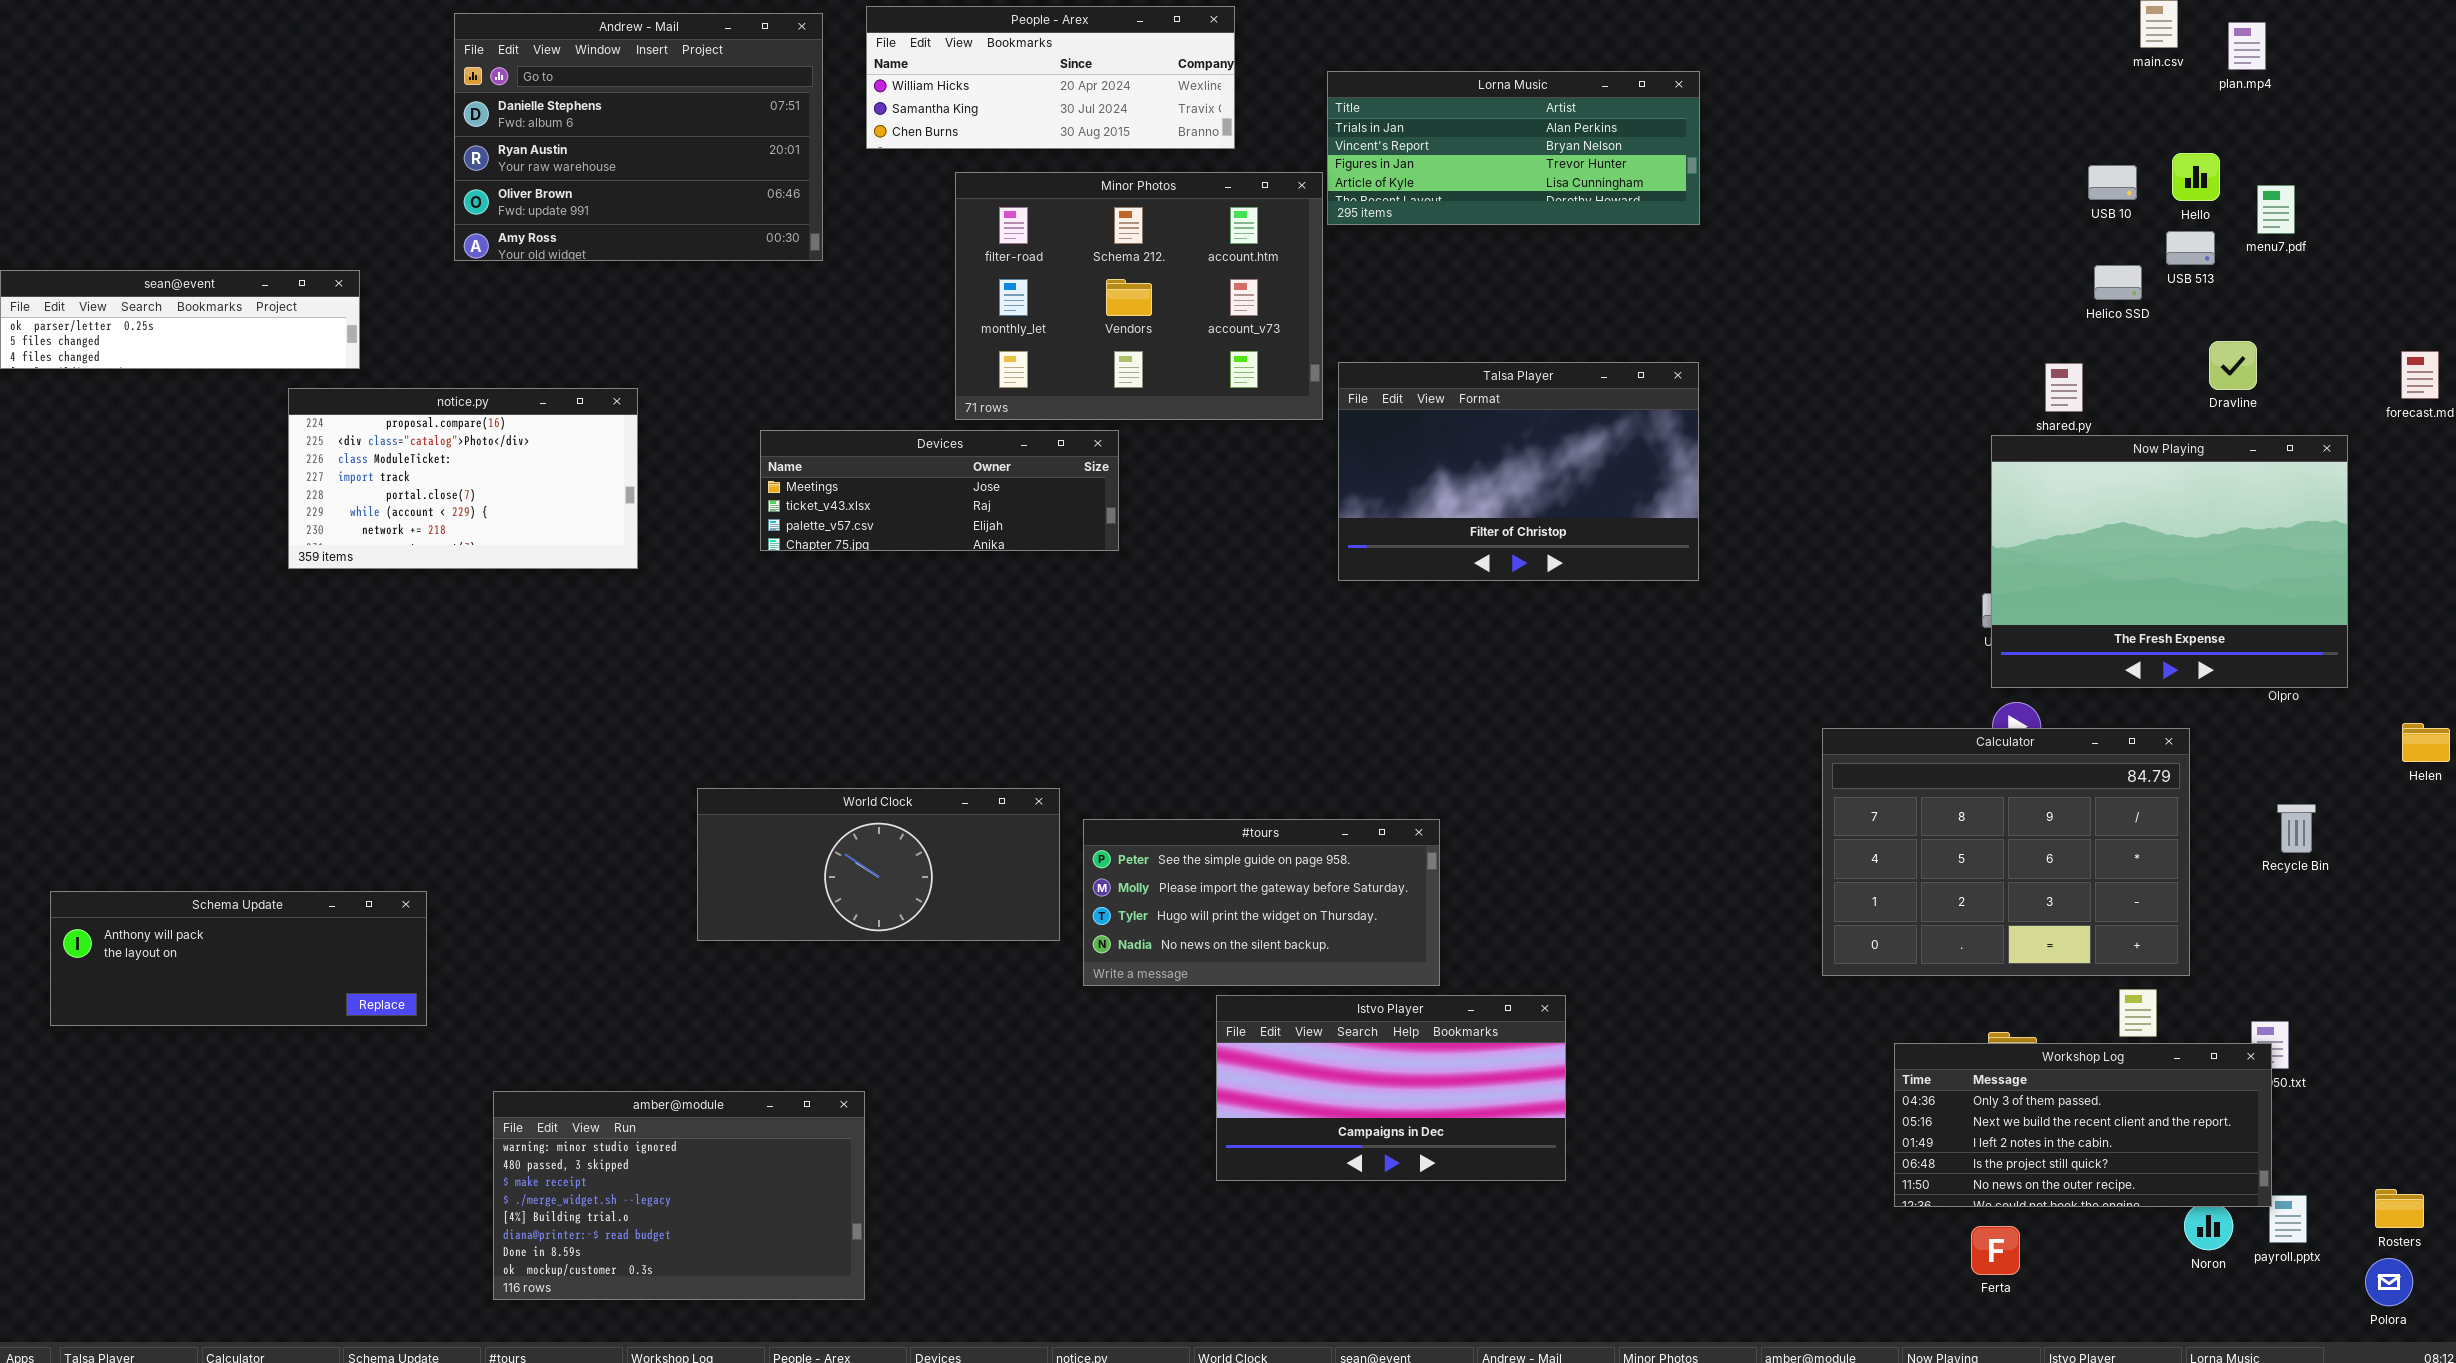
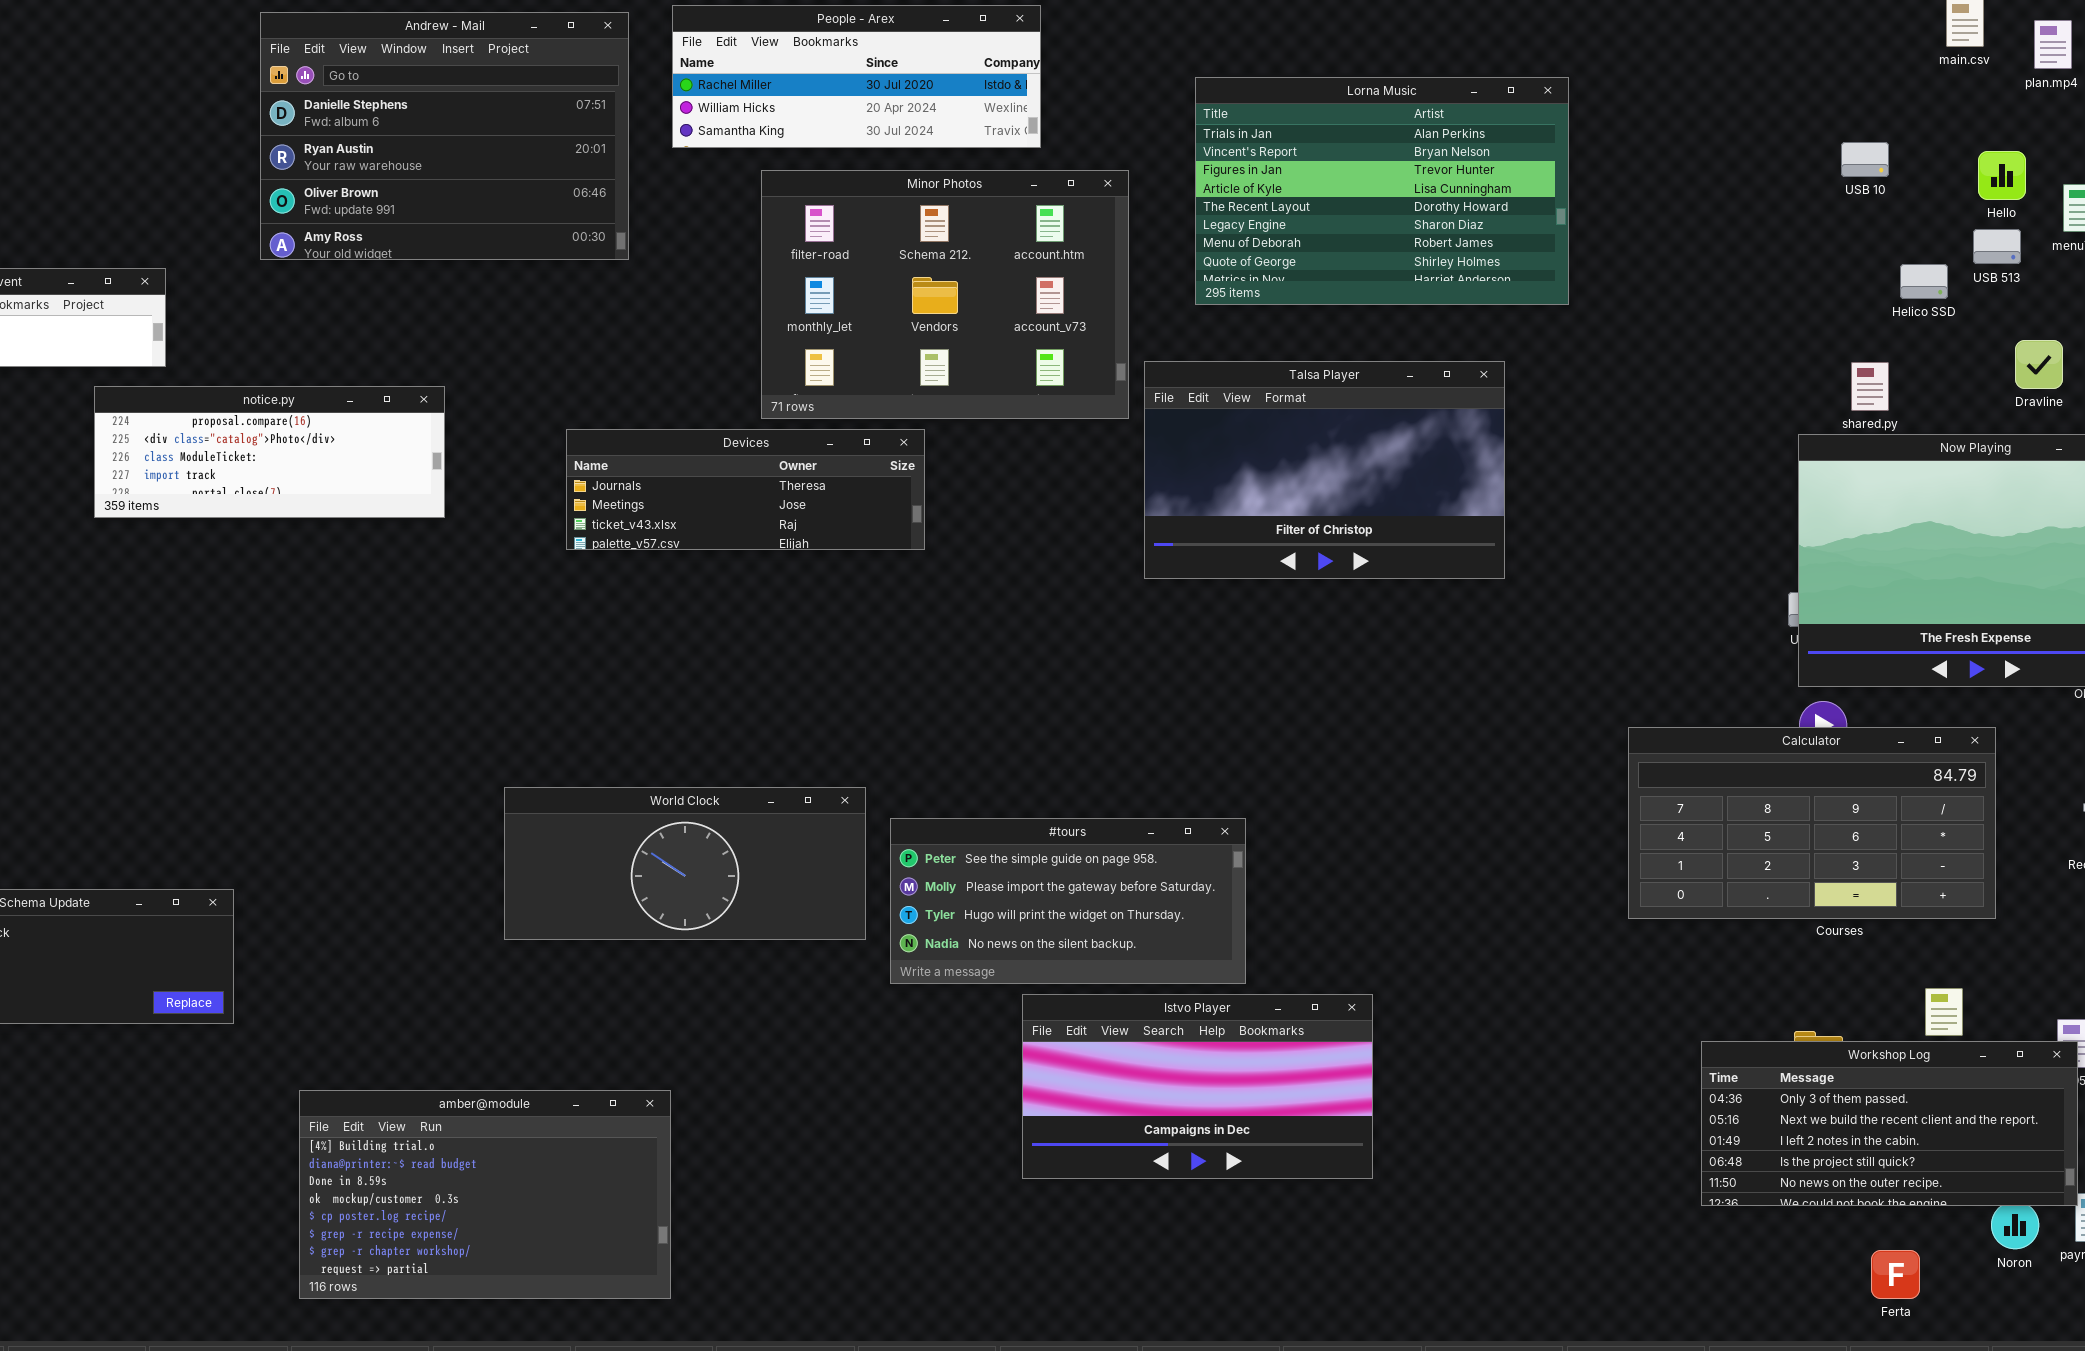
People - Arex: [866,6,1235,149] -> [672,5,1041,148], scrolled up 1 row
Lorna Music: [1327,71,1700,225] -> [1195,77,1569,305], moved, resized
USB 10: [2088,165,2137,200] -> [1841,142,1889,177], moved
notice.py: [288,388,638,569] -> [94,386,445,518], resized
Devices: [760,430,1119,551] -> [566,429,925,550], scrolled up 1 row
Calculator: [1822,728,2190,976] -> [1628,727,1996,919], resized
amber@module: [493,1091,865,1300] -> [299,1090,671,1299], scrolled down 4 rows
Ferta: [1971,1226,2020,1275] -> [1871,1250,1920,1299], moved

